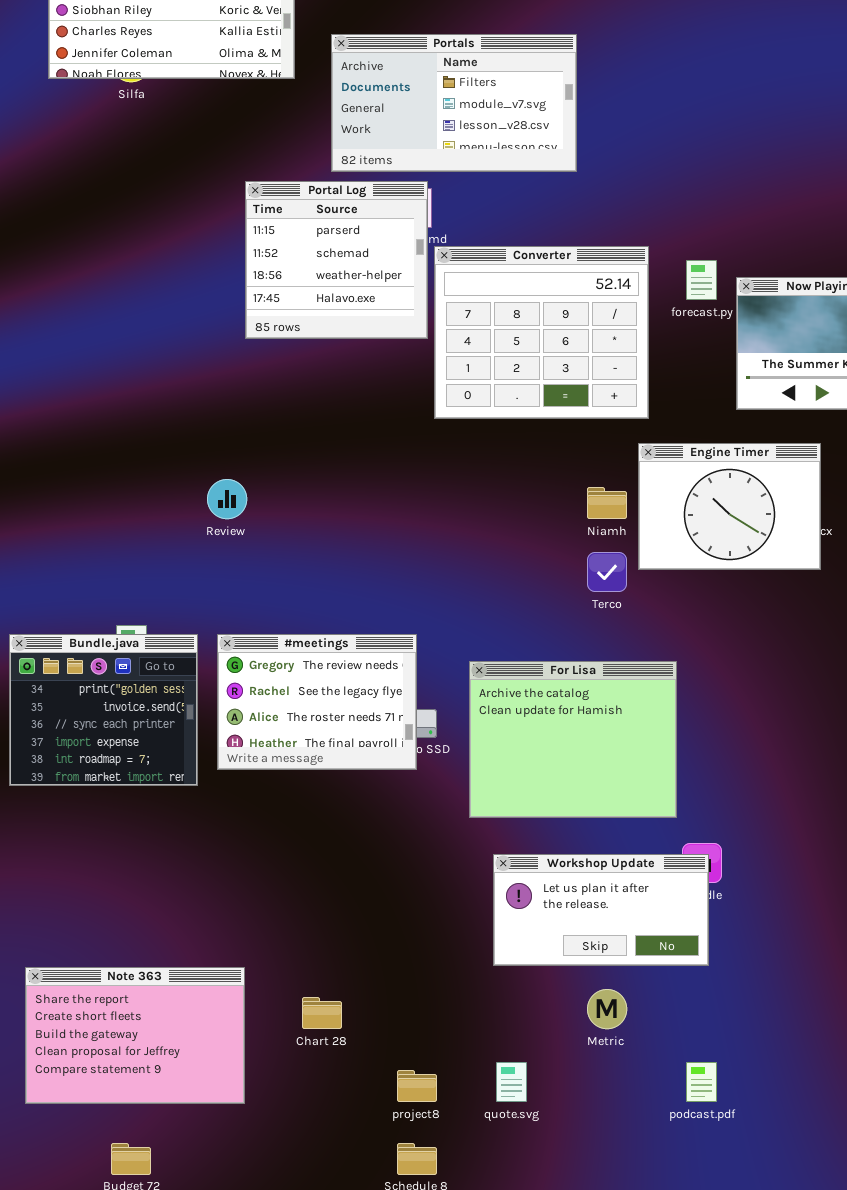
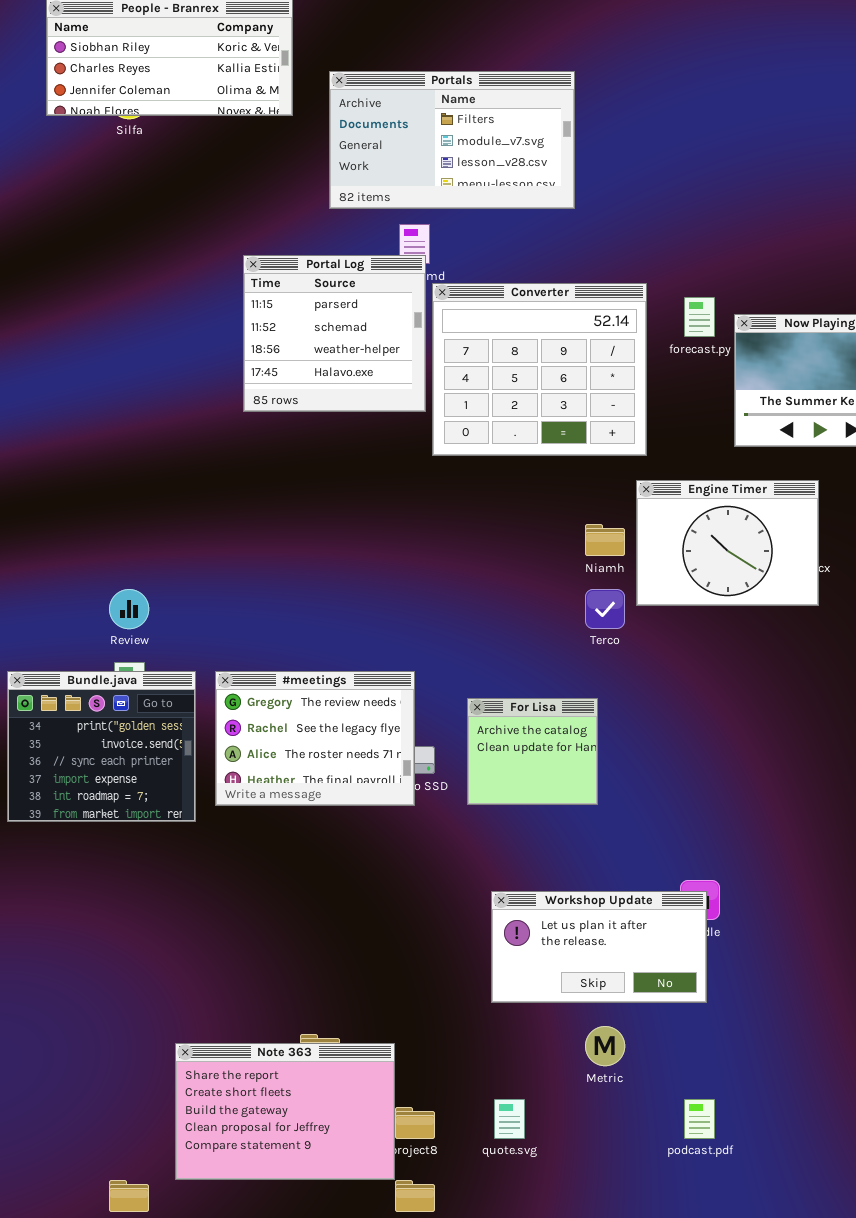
Portal Log: [245,181,428,339] -> [243,255,426,412], moved
Review: [207,479,247,519] -> [109,589,149,629], moved
For Lisa: [469,661,677,818] -> [467,698,598,805], resized
Note 363: [25,967,245,1104] -> [175,1043,395,1180], moved

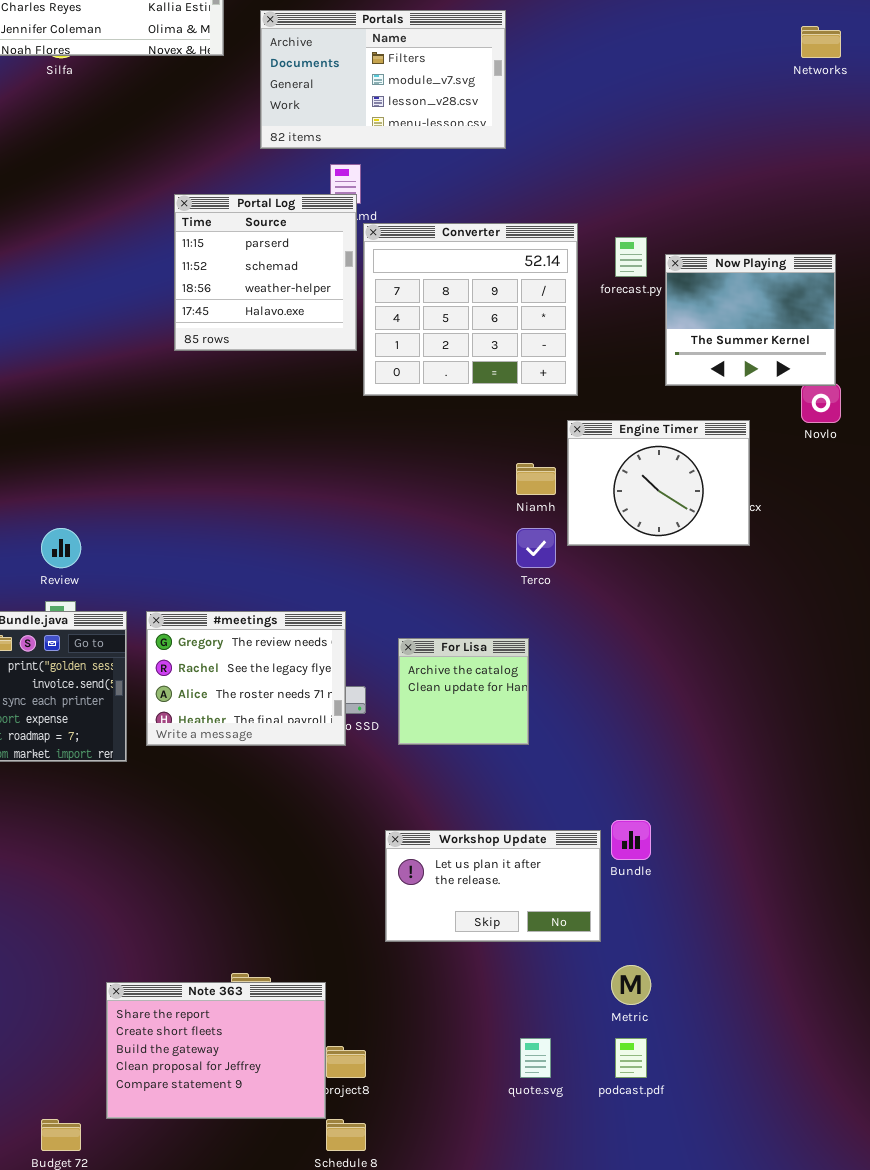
Workshop Update: [491,891,707,1003] -> [385,830,601,942], moved
Metric: [585,1026,625,1066] -> [611,965,651,1005], moved
quote.svg: [494,1099,525,1139] -> [520,1038,551,1078], moved

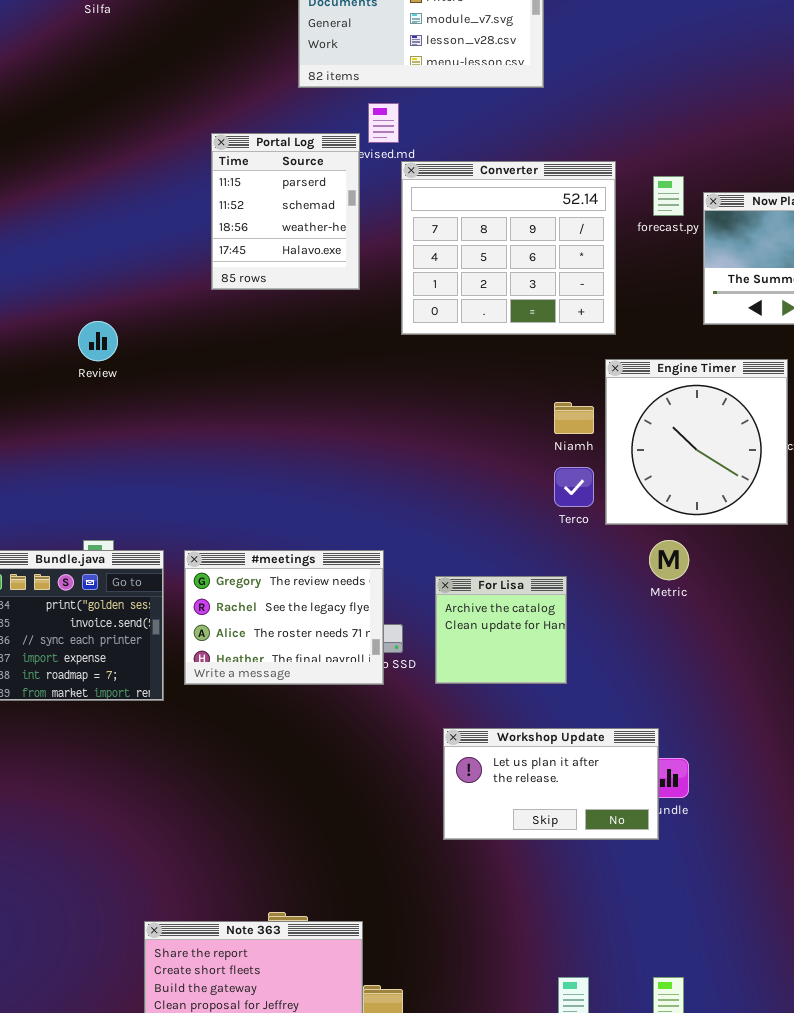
Portal Log: [174,194,357,351] -> [211,133,360,290], resized
Engine Timer: [567,420,750,546] -> [605,359,788,525], resized
Review: [41,528,81,568] -> [78,321,118,361], moved
Workshop Update: [385,830,601,942] -> [443,728,659,840], moved
Metric: [611,965,651,1005] -> [649,540,689,580], moved

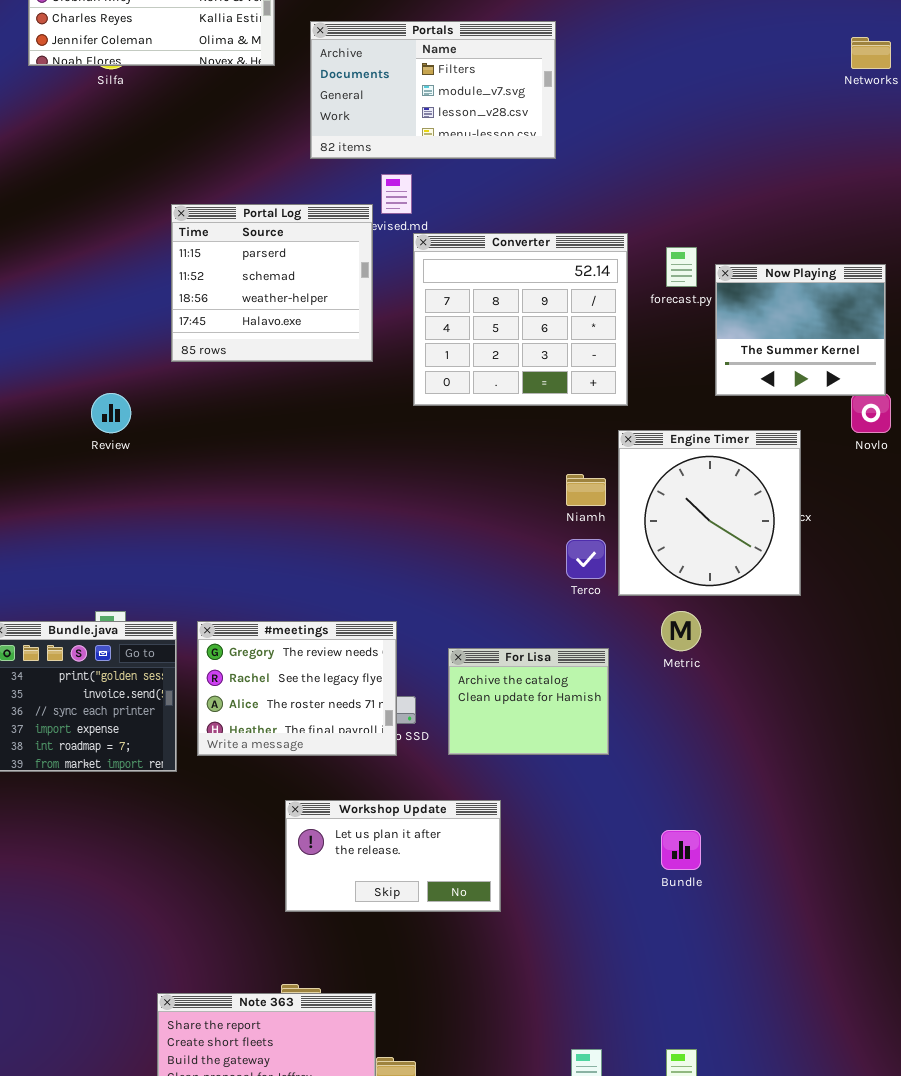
Portal Log: [211,133,360,290] -> [171,204,373,362], resized
For Lisa: [435,576,567,684] -> [448,648,609,755], resized
Workshop Update: [443,728,659,840] -> [285,800,501,912], moved

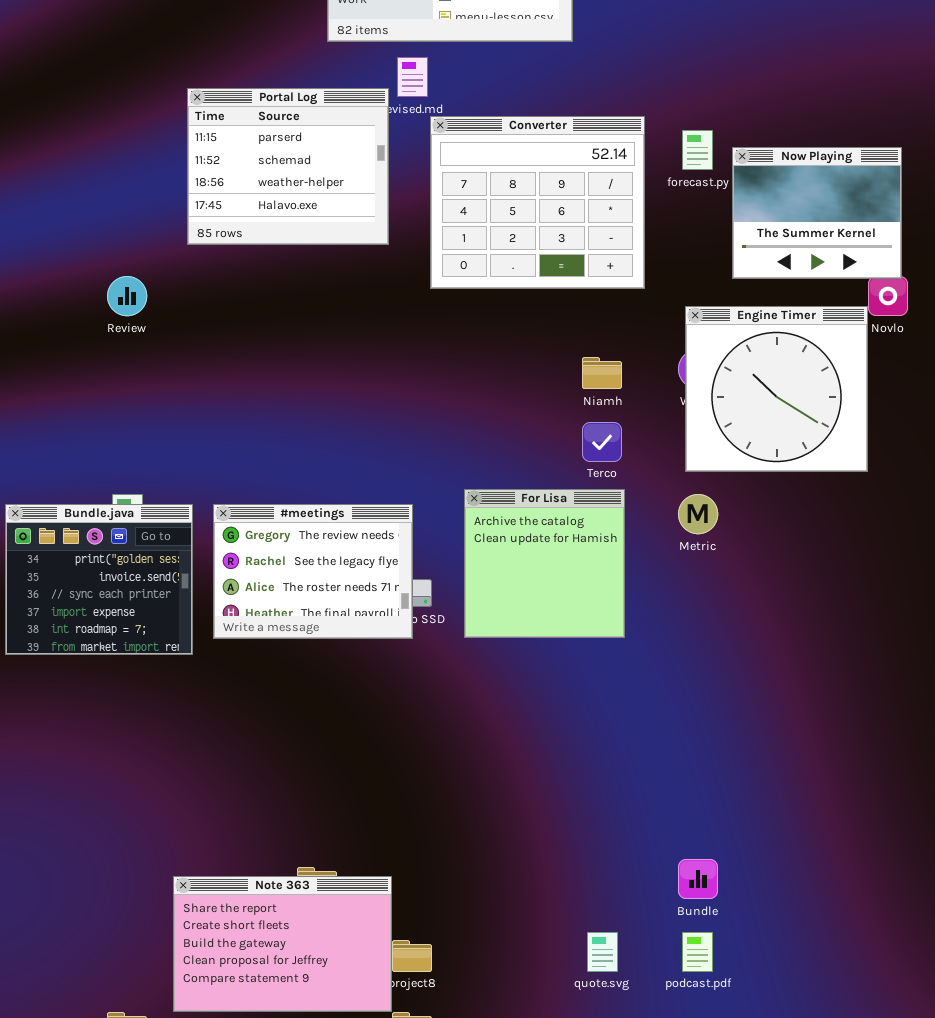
Engine Timer: [618,430,801,596] -> [685,306,868,472], moved
For Lisa: [448,648,609,755] -> [464,489,625,638], resized
Workshop Update: [285,800,501,912] -> none, closed
Bundle: [661,830,701,870] -> [678,859,718,899], moved

